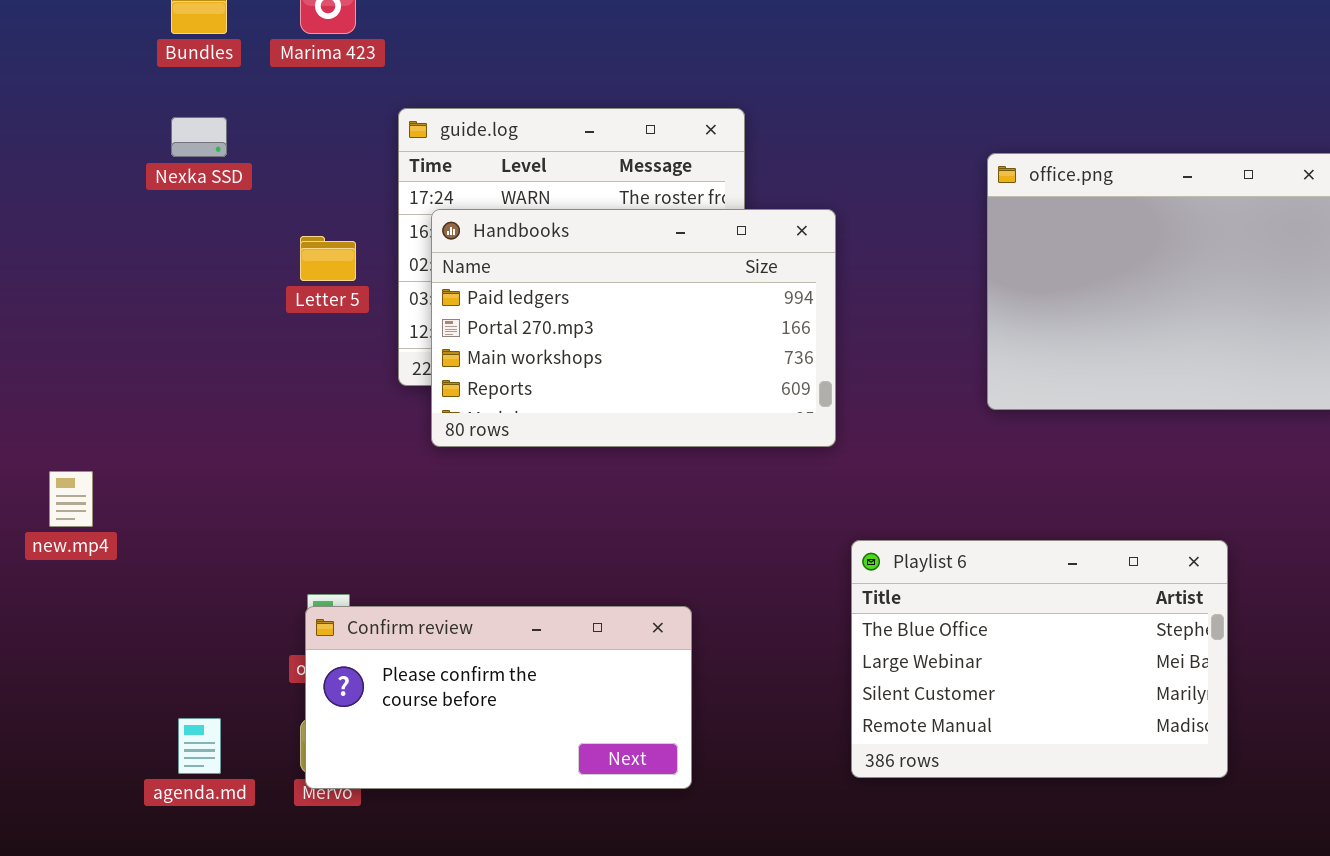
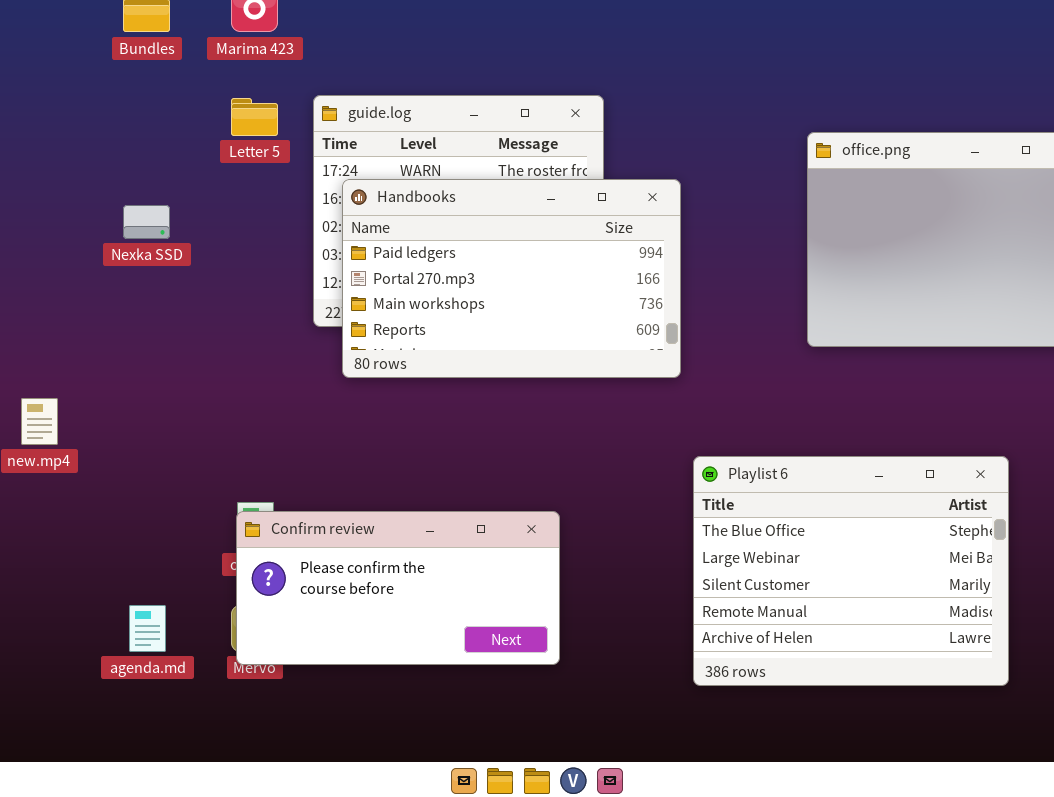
Nexka SSD: [171,117,227,157] -> [123,205,170,239], moved
Letter 5: [300,236,356,281] -> [231,98,278,136], moved
Playlist 6: [851,540,1228,778] -> [693,456,1009,686], resized

